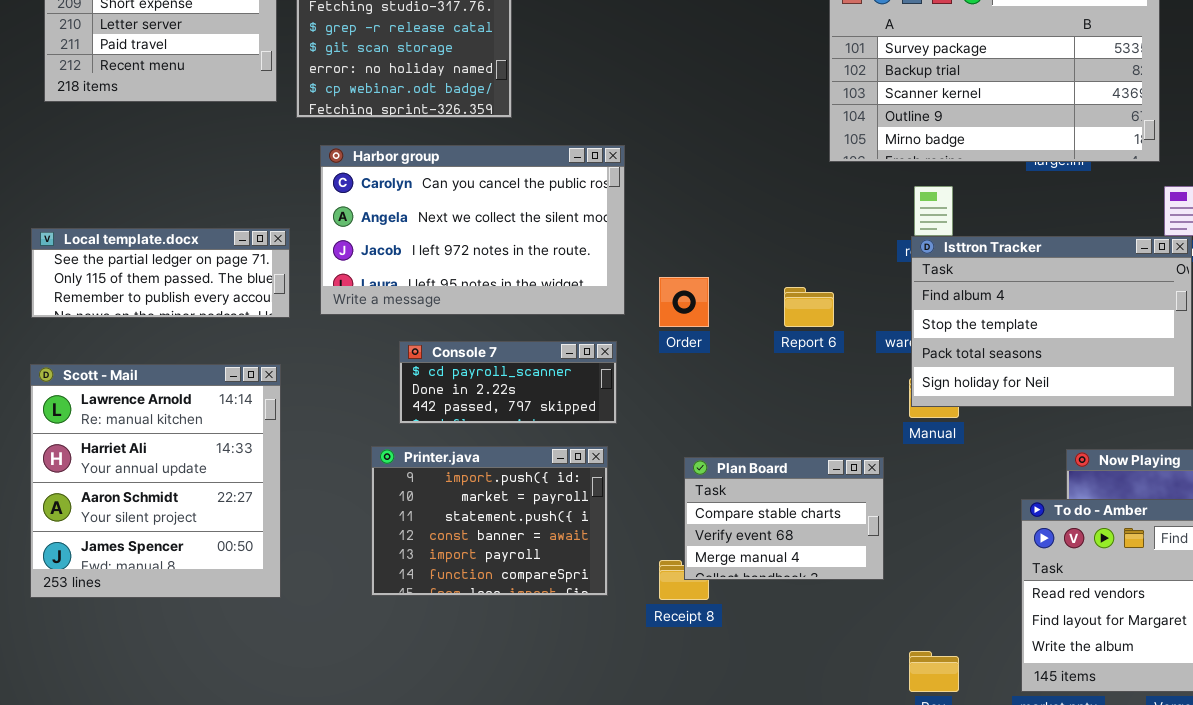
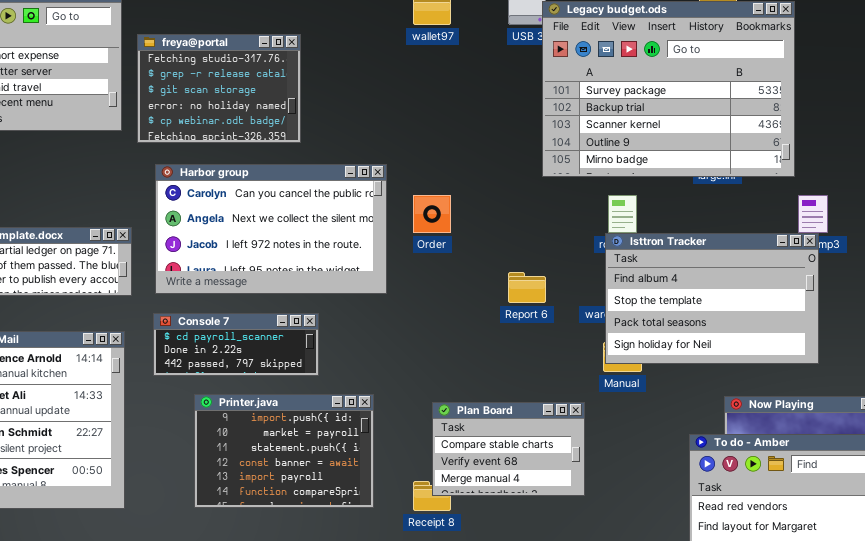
Order: [659,277,709,327] -> [413,195,451,233], moved
Console 7: [399,341,617,424] -> [153,313,319,376], moved

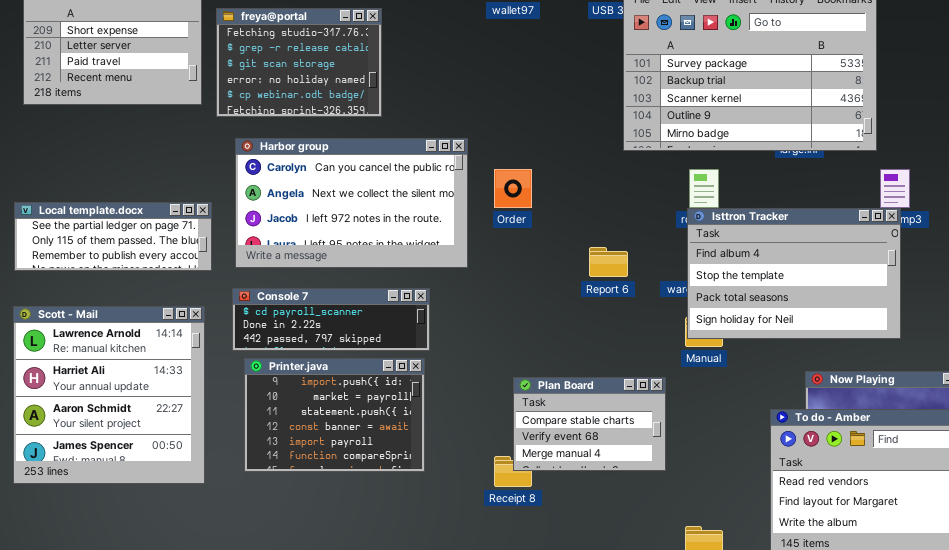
Console 7: [153,313,319,376] -> [232,288,430,351], resized
Printer.java: [194,394,374,508] -> [244,358,425,472], moved

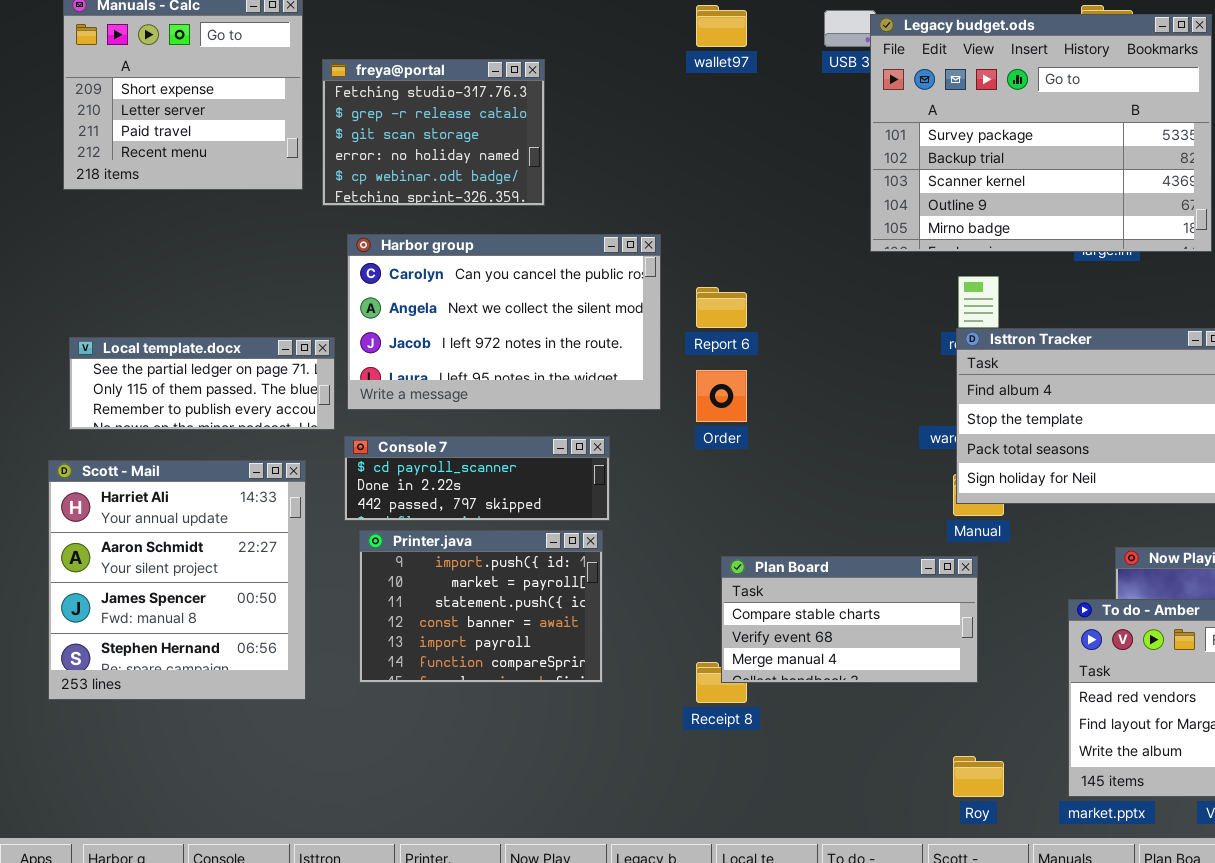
Order: [494,169,532,208] -> [696,370,747,422], moved
Local template.docx: [14,202,212,271] -> [69,337,335,430], moved
Report 6: [589,247,628,277] -> [696,287,747,328], moved
Scott - Mail: [13,306,205,484] -> [48,460,306,700], scrolled down 1 row
Plan Board: [513,377,666,471] -> [721,556,978,683], resized

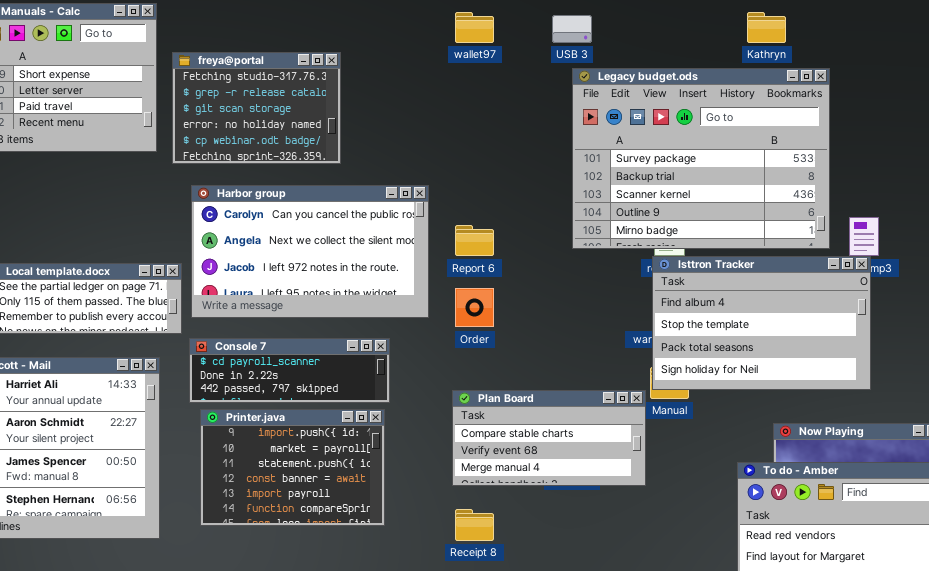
Legacy budget.ods: [870,14,1212,252] -> [572,68,830,249], moved
Plan Board: [721,556,978,683] -> [452,390,646,486], moved

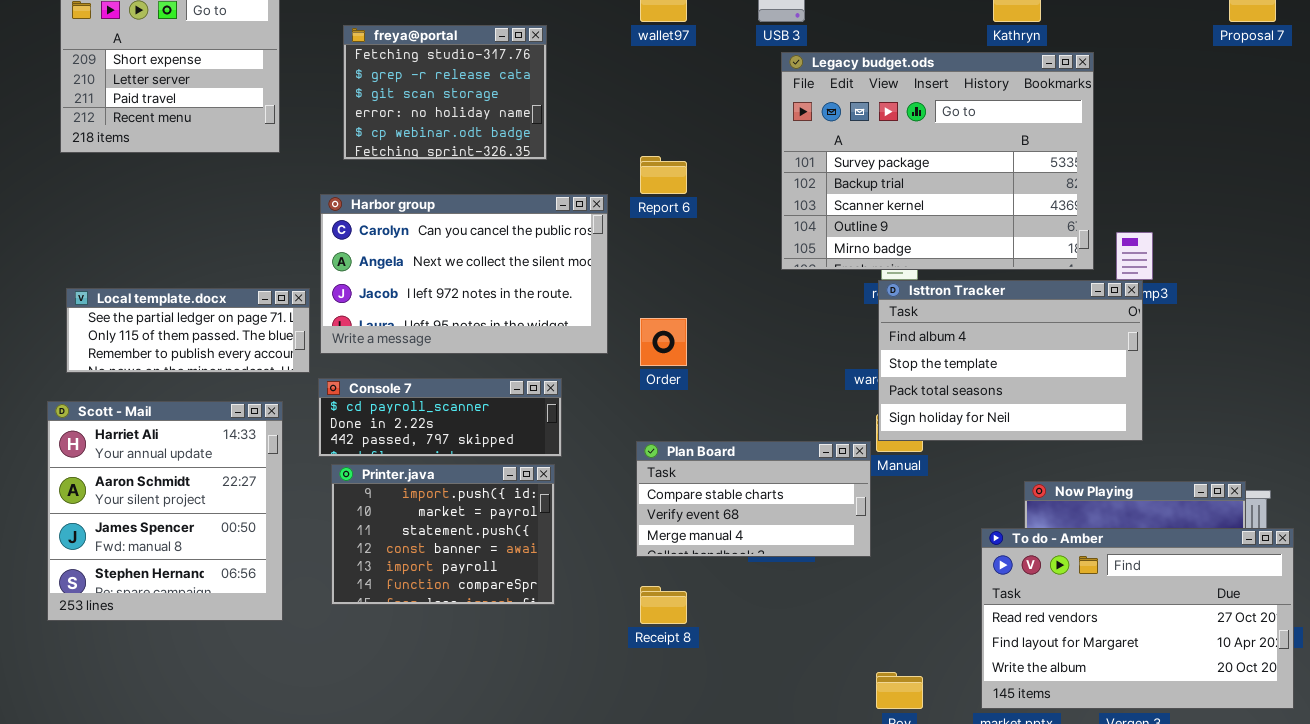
freya@portal: [172,52,341,164] -> [343,25,547,160], moved
Report 6: [455,225,494,256] -> [640,156,687,194], moved

